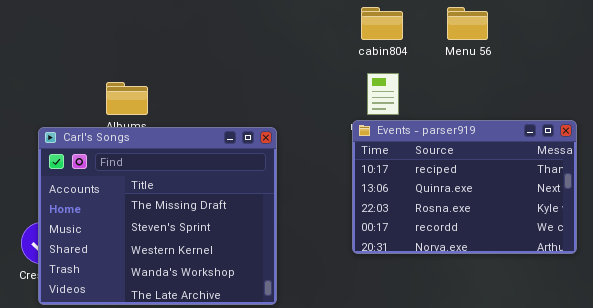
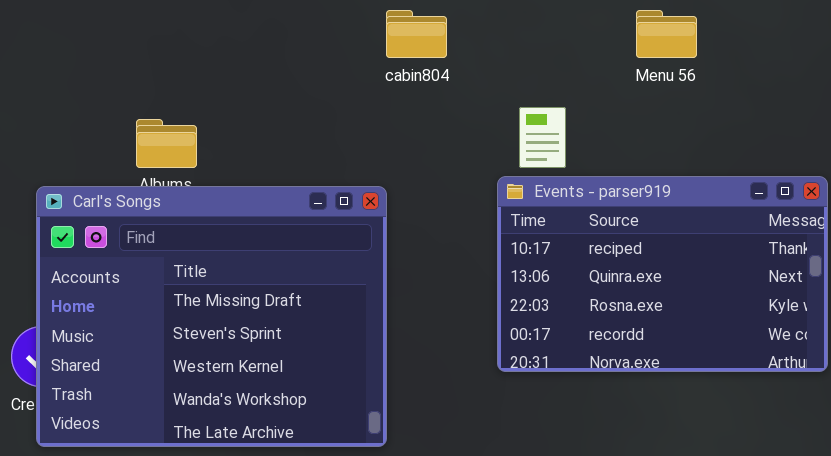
cabin804: [361,7,403,40] -> [386,10,447,58], moved

